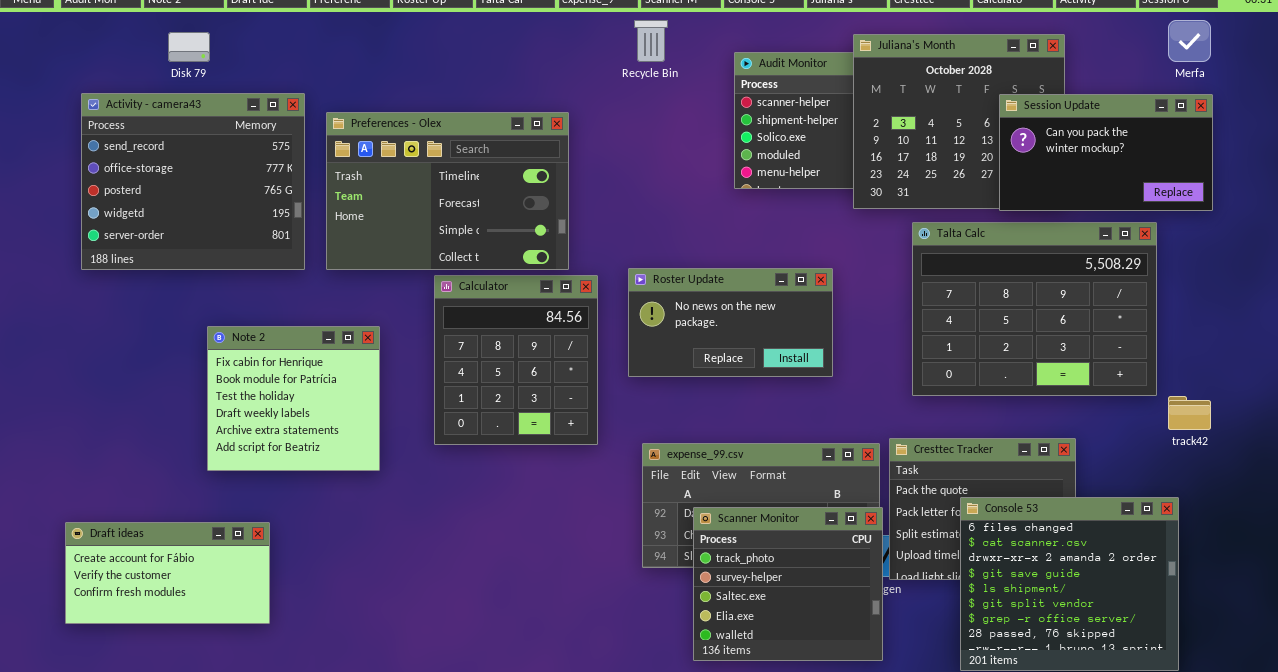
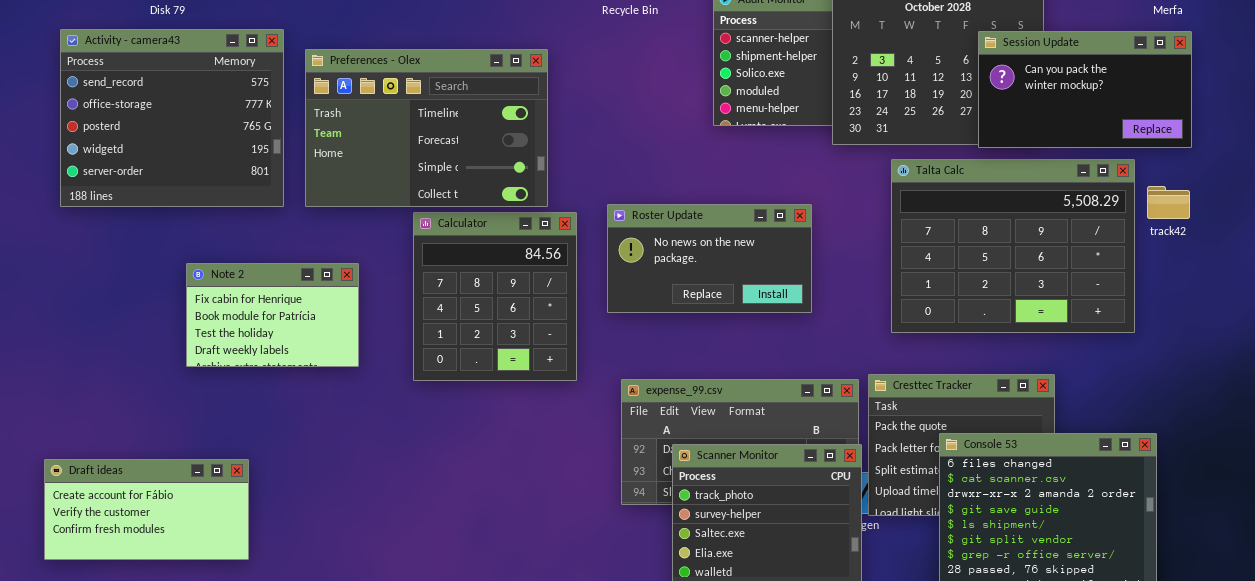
Note 2: [207,326,380,471] -> [186,263,359,367], resized
track42: [1168,396,1211,430] -> [1147,186,1190,219], moved

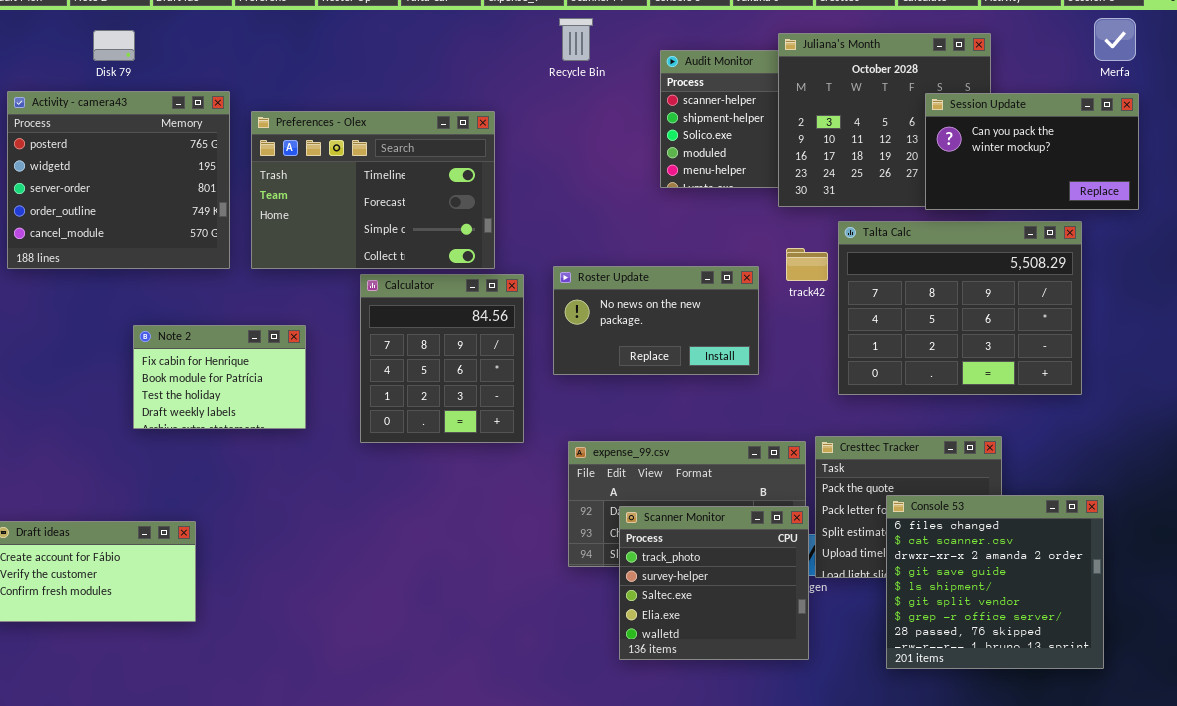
Activity - camera43: [60,29,284,207] -> [7,91,230,269], scrolled down 2 rows
track42: [1147,186,1190,219] -> [786,248,828,281], moved

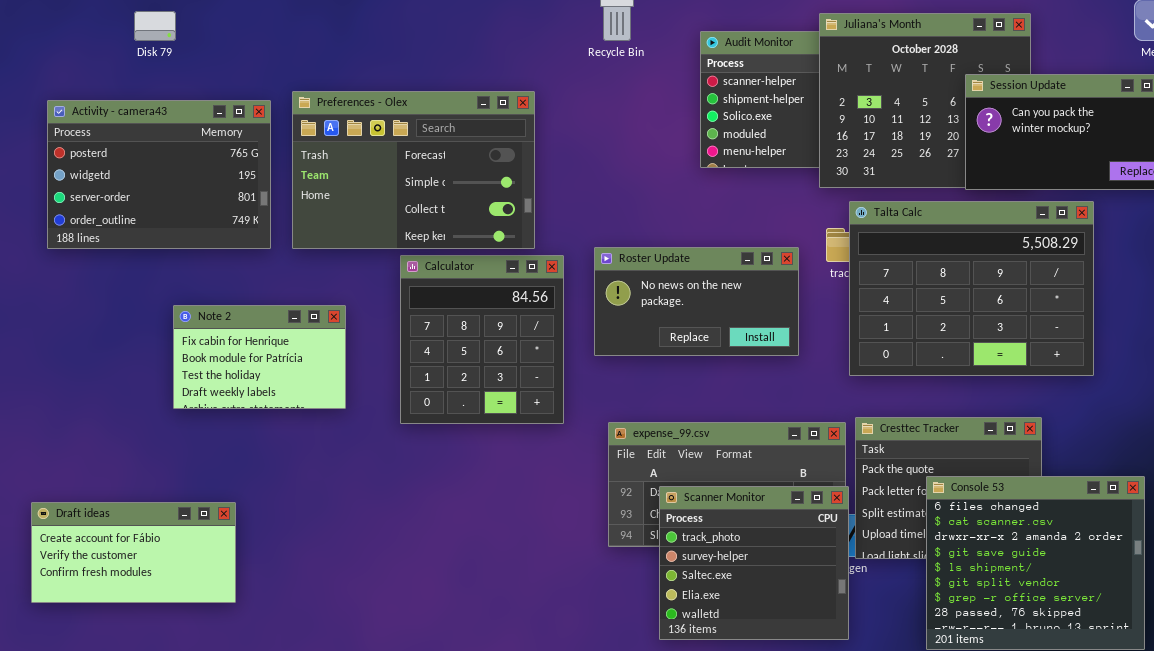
Activity - camera43: [7,91,230,269] -> [47,100,271,249], resized
Preferences - Olex: [251,111,495,269] -> [292,91,535,249], scrolled down 1 row
Talta Calc: [838,221,1082,395] -> [849,201,1094,376], moved

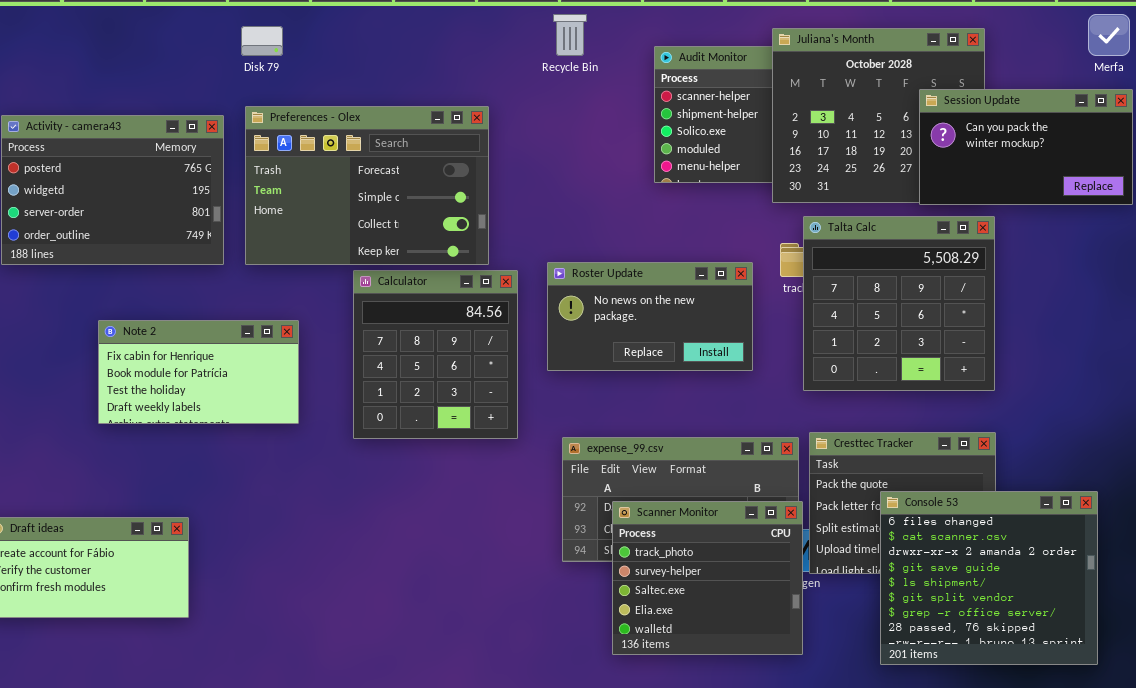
Disk 79: [134,11,176,41] -> [241,26,283,56], moved
Talta Calc: [849,201,1094,376] -> [803,216,995,391], resized
Note 2: [173,305,346,409] -> [98,320,299,424], resized

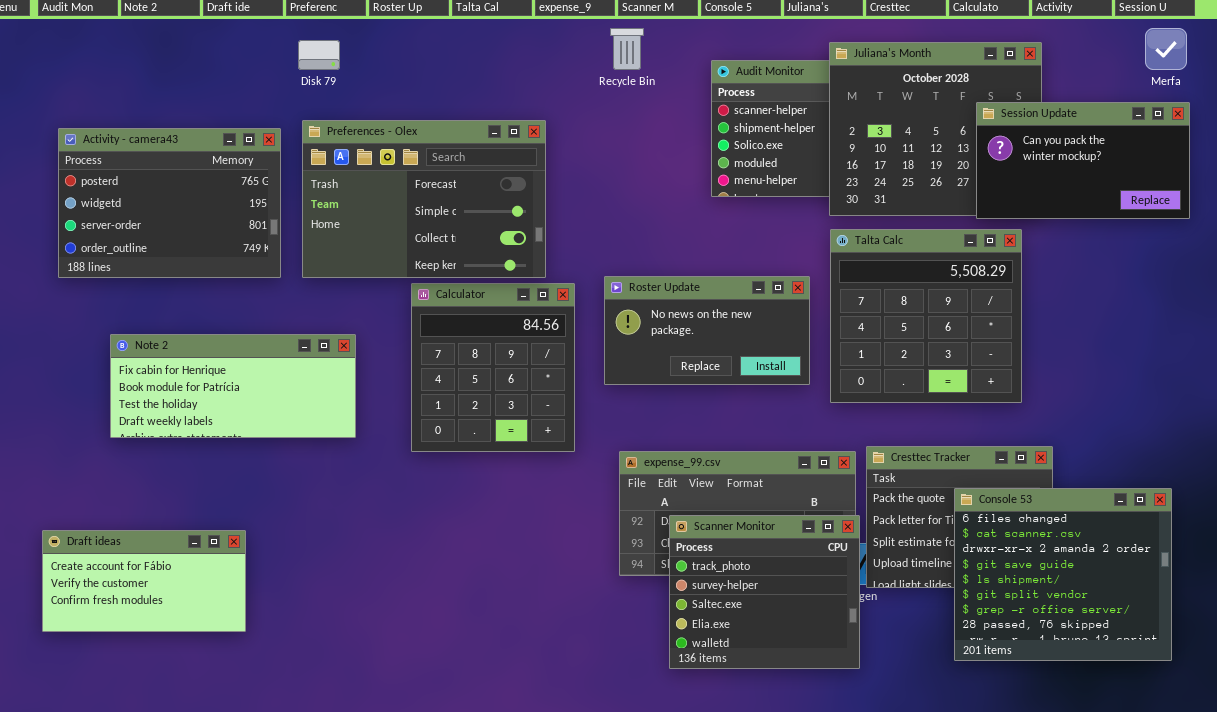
Talta Calc: [803,216,995,391] -> [830,229,1022,403], moved
Note 2: [98,320,299,424] -> [110,334,356,438], resized
Console 53: [880,491,1098,665] -> [954,488,1172,661], moved

